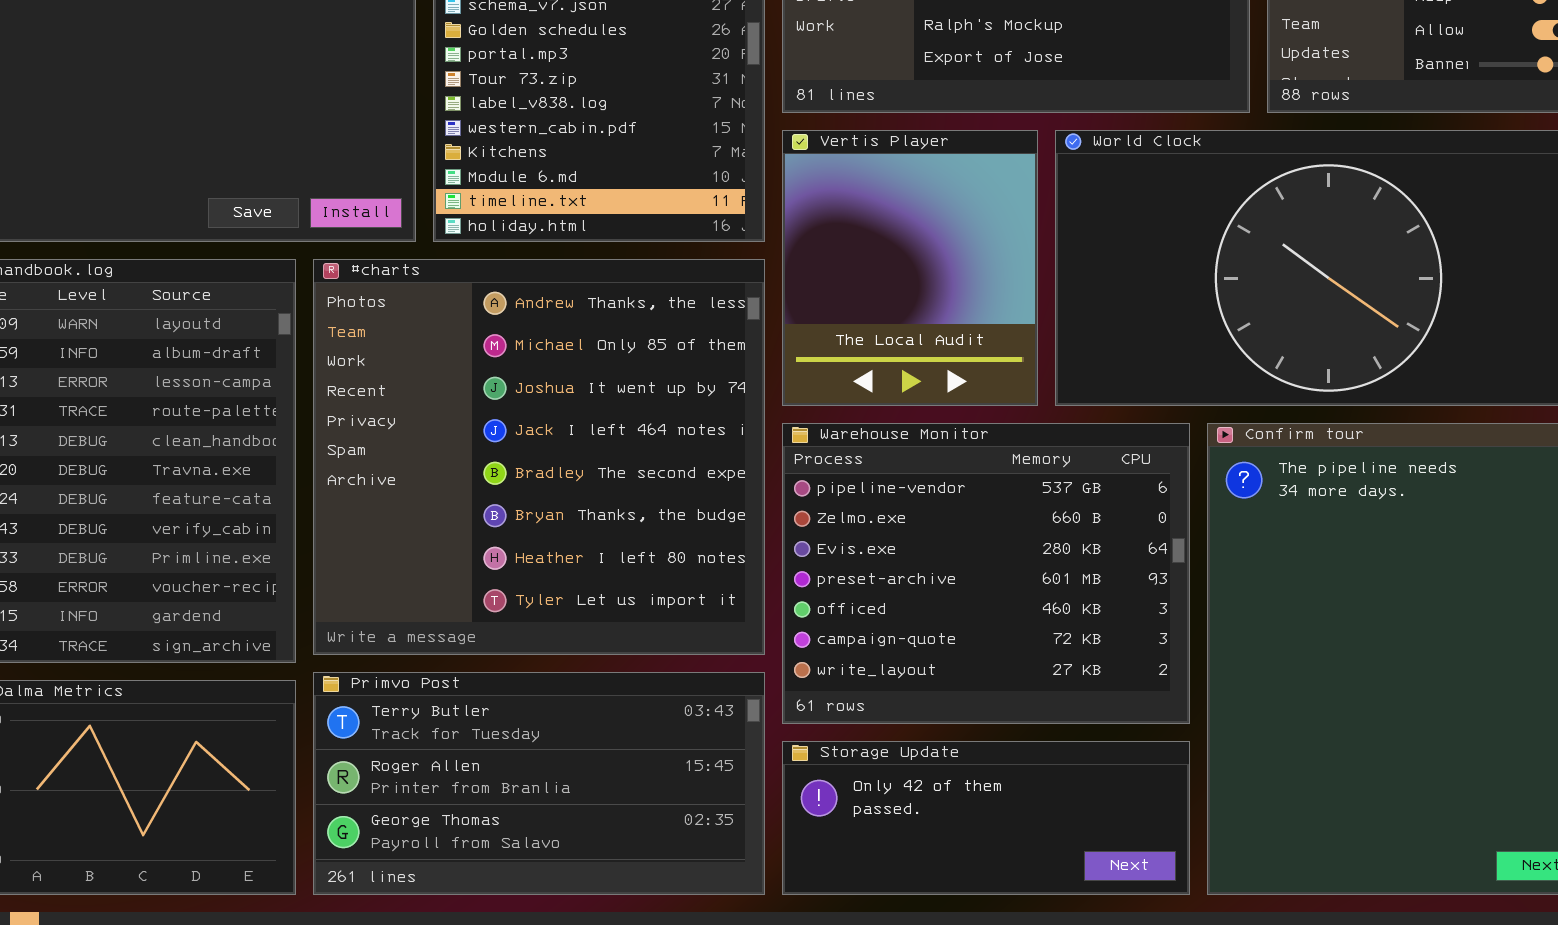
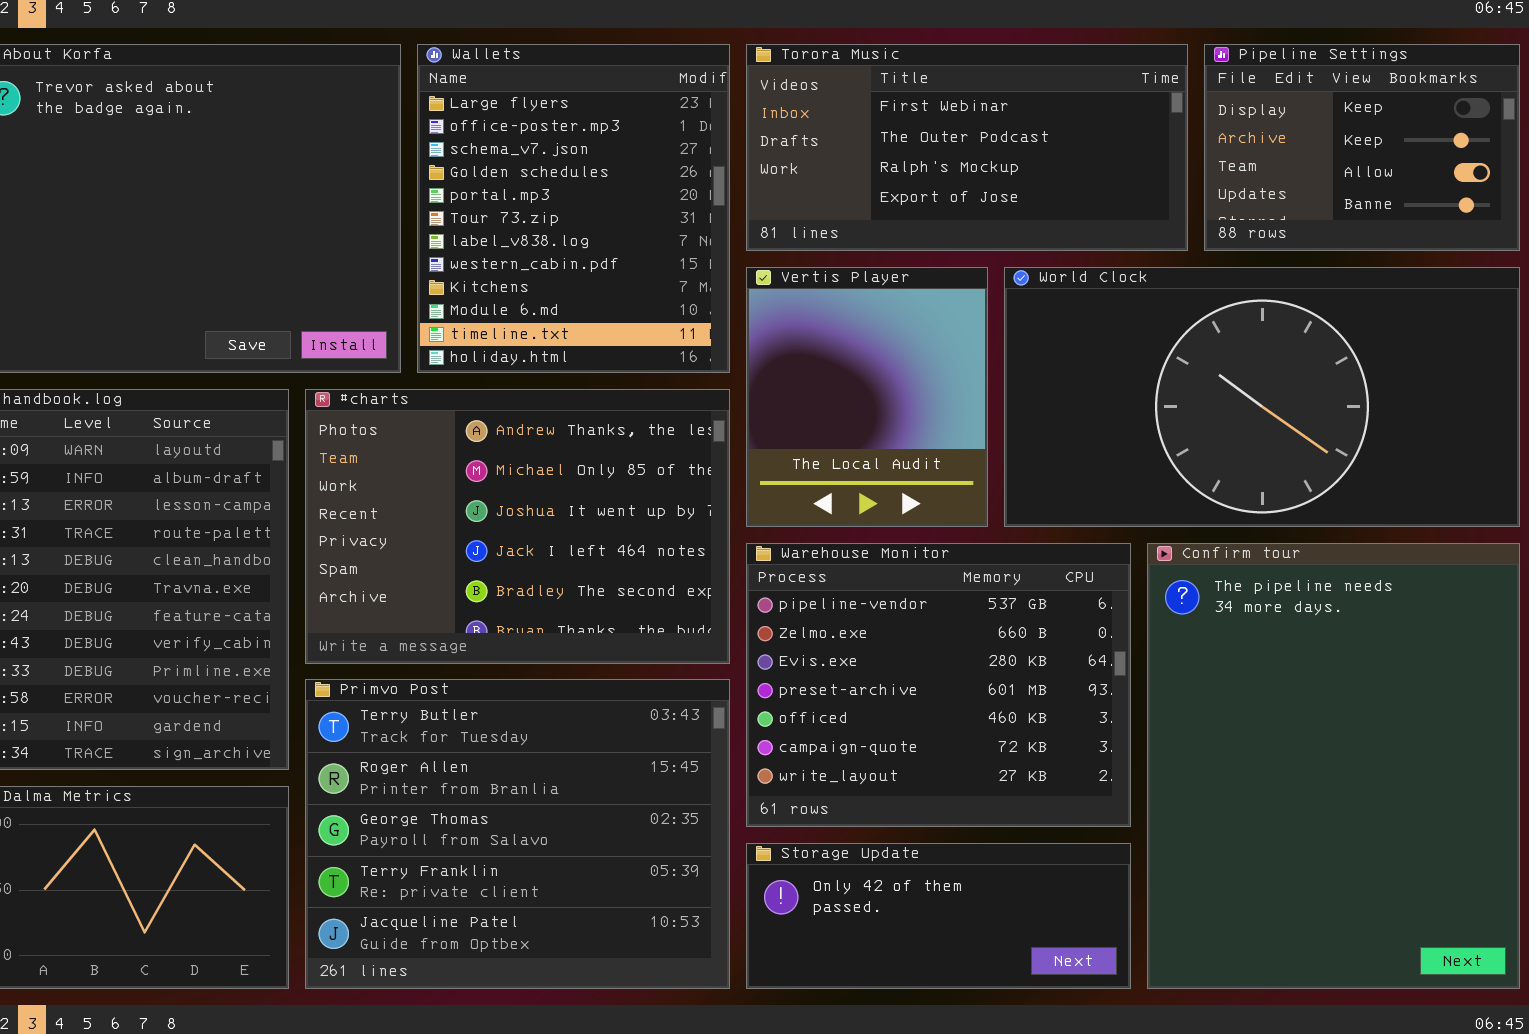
#charts: [313,259,765,655] -> [305,389,730,664], resized
Primvo Post: [313,672,765,895] -> [305,679,730,989], resized

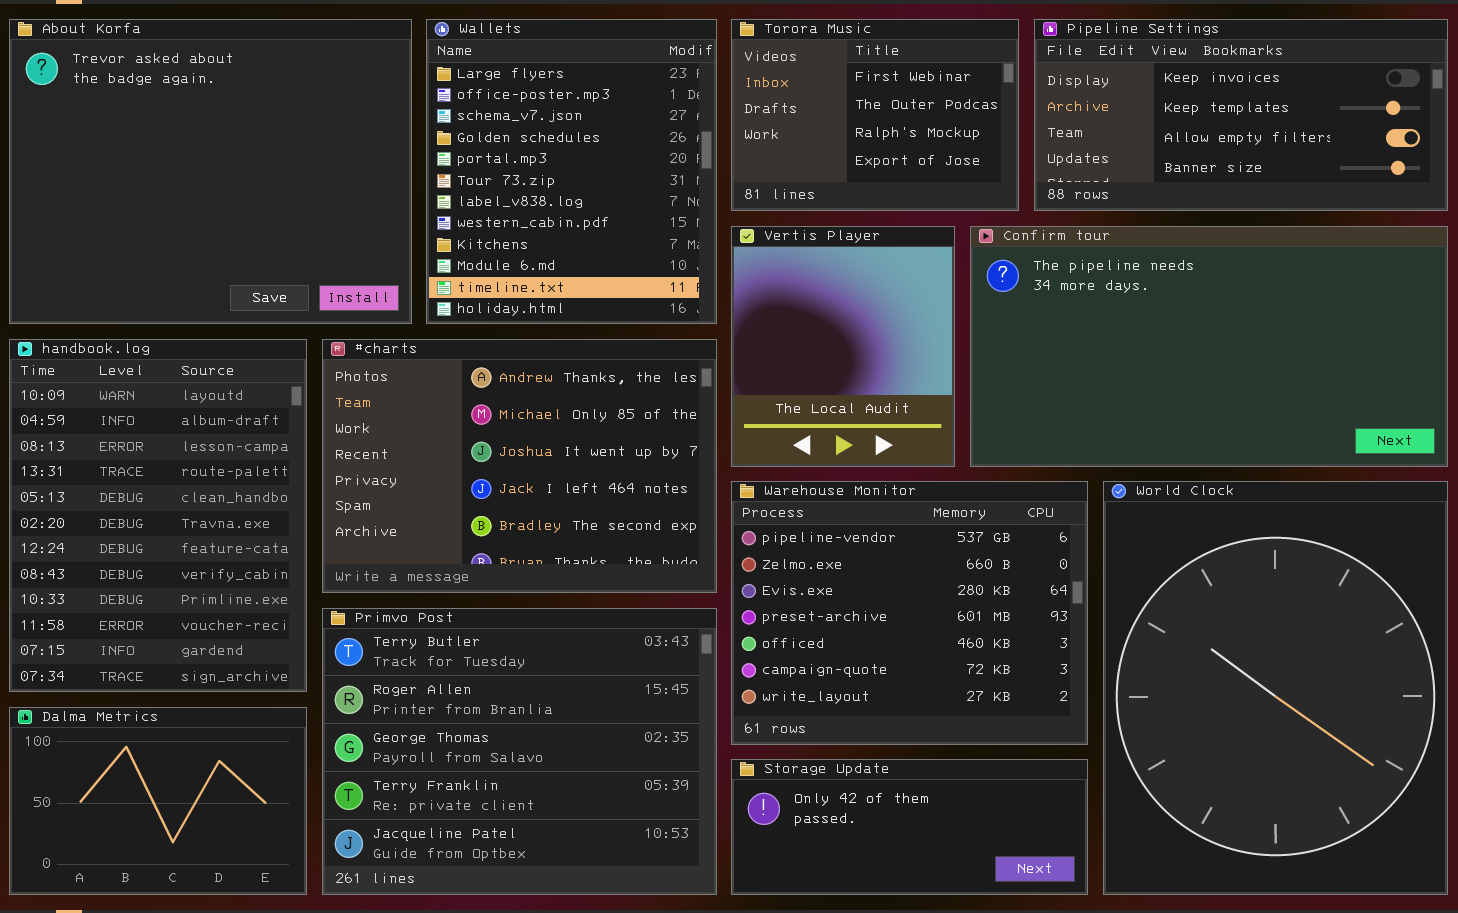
Torora Music: [746,44,1188,251] -> [731,19,1019,211], resized
Pipeline Settings: [1204,44,1520,251] -> [1034,19,1448,211], resized
World Clock: [1004,267,1520,527] -> [1103,481,1448,895], moved, resized
Confirm tour: [1147,543,1520,989] -> [970,226,1448,467], moved, resized

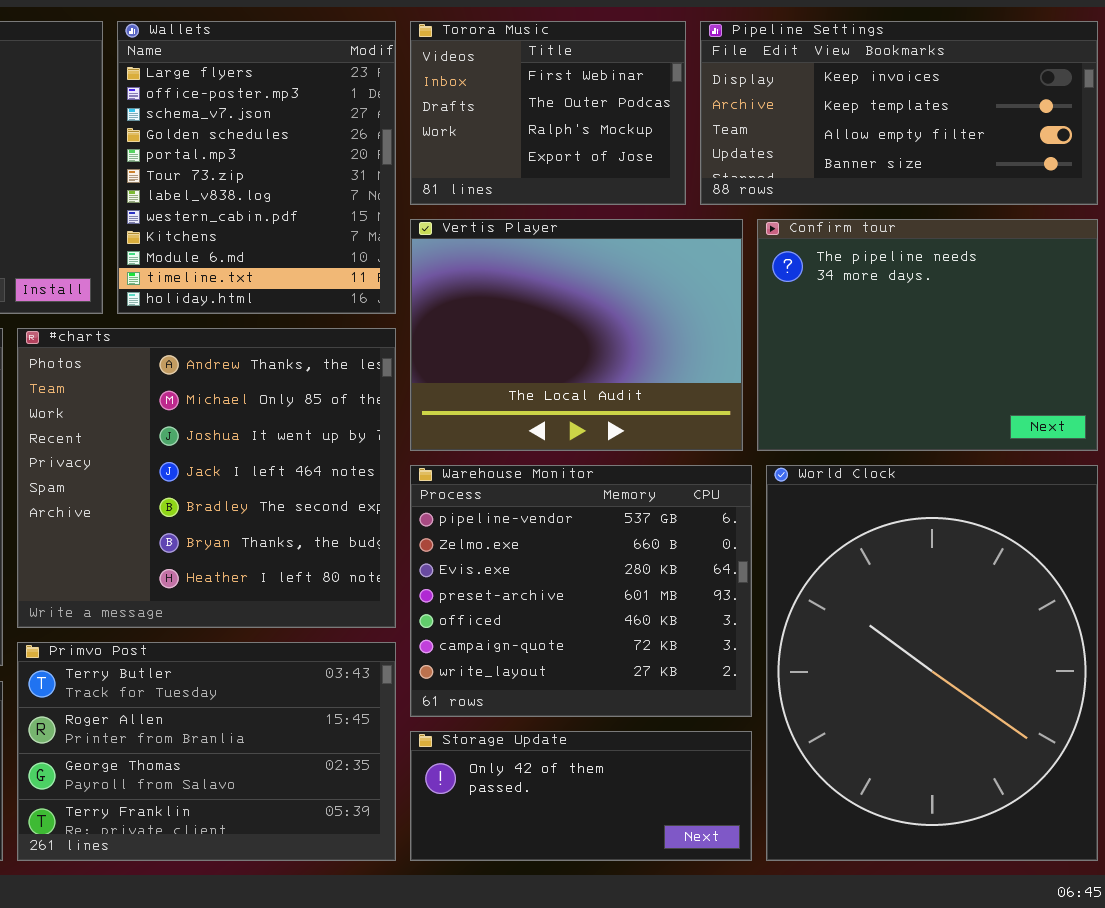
Vertis Player: [731,226,955,467] -> [410,219,743,451], resized
Confirm tour: [970,226,1448,467] -> [757,219,1098,451], resized
#charts: [322,339,717,593] -> [17,328,396,628], resized
Primvo Post: [322,608,717,895] -> [17,642,396,861], resized

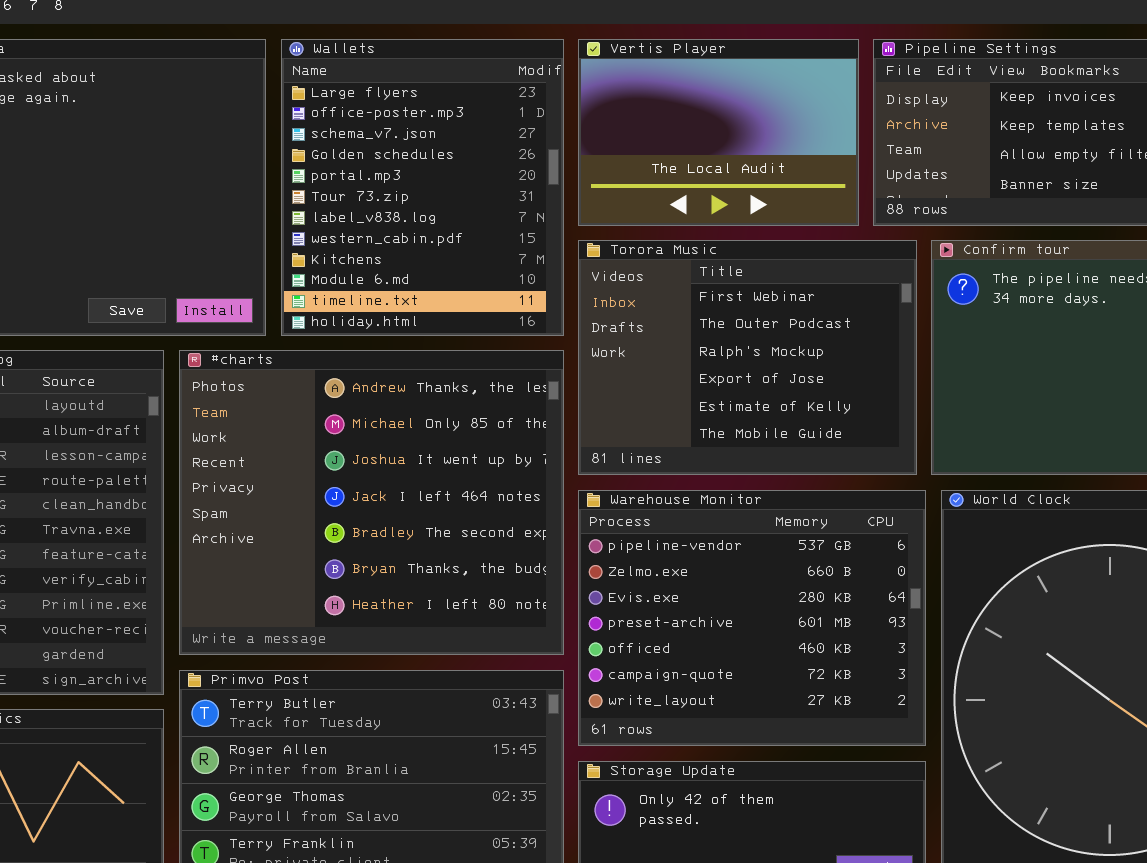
Torora Music: [410,21,686,205] -> [578,240,917,475], moved, resized
Vertis Player: [410,219,743,451] -> [578,39,859,226], moved, resized

